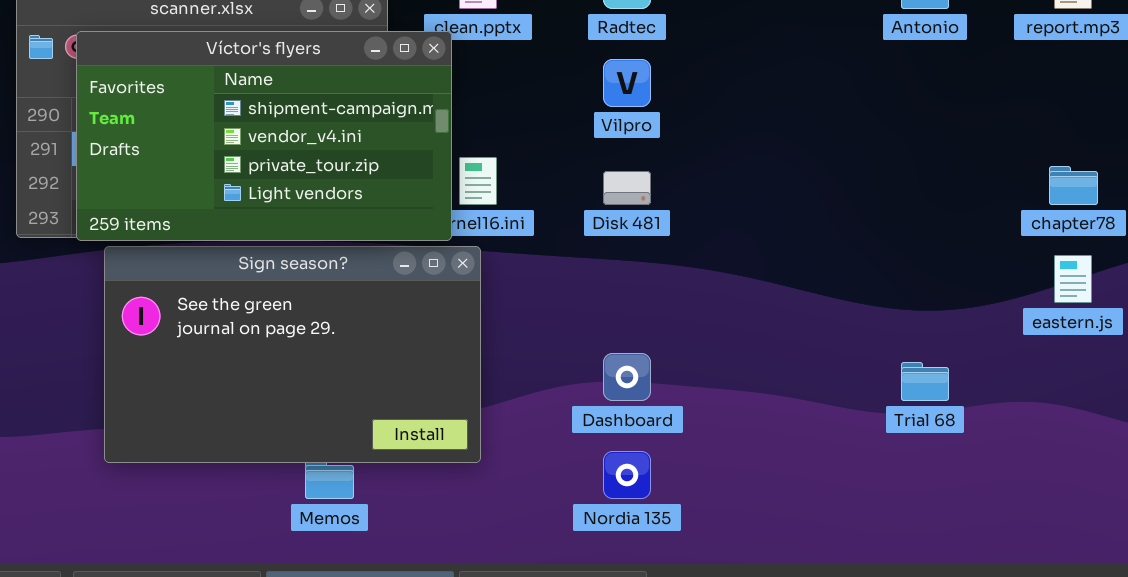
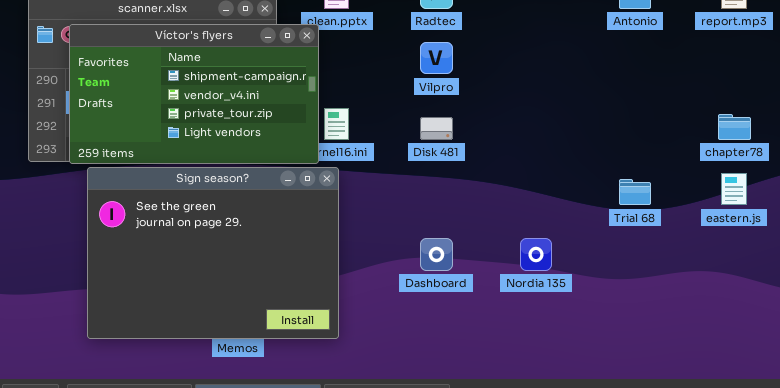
Sign season?: [104,246,481,463] -> [87,167,339,339], resized
Trial 68: [901,362,949,401] -> [619,179,651,205], moved
Nordia 135: [603,451,651,499] -> [520,238,552,271], moved

